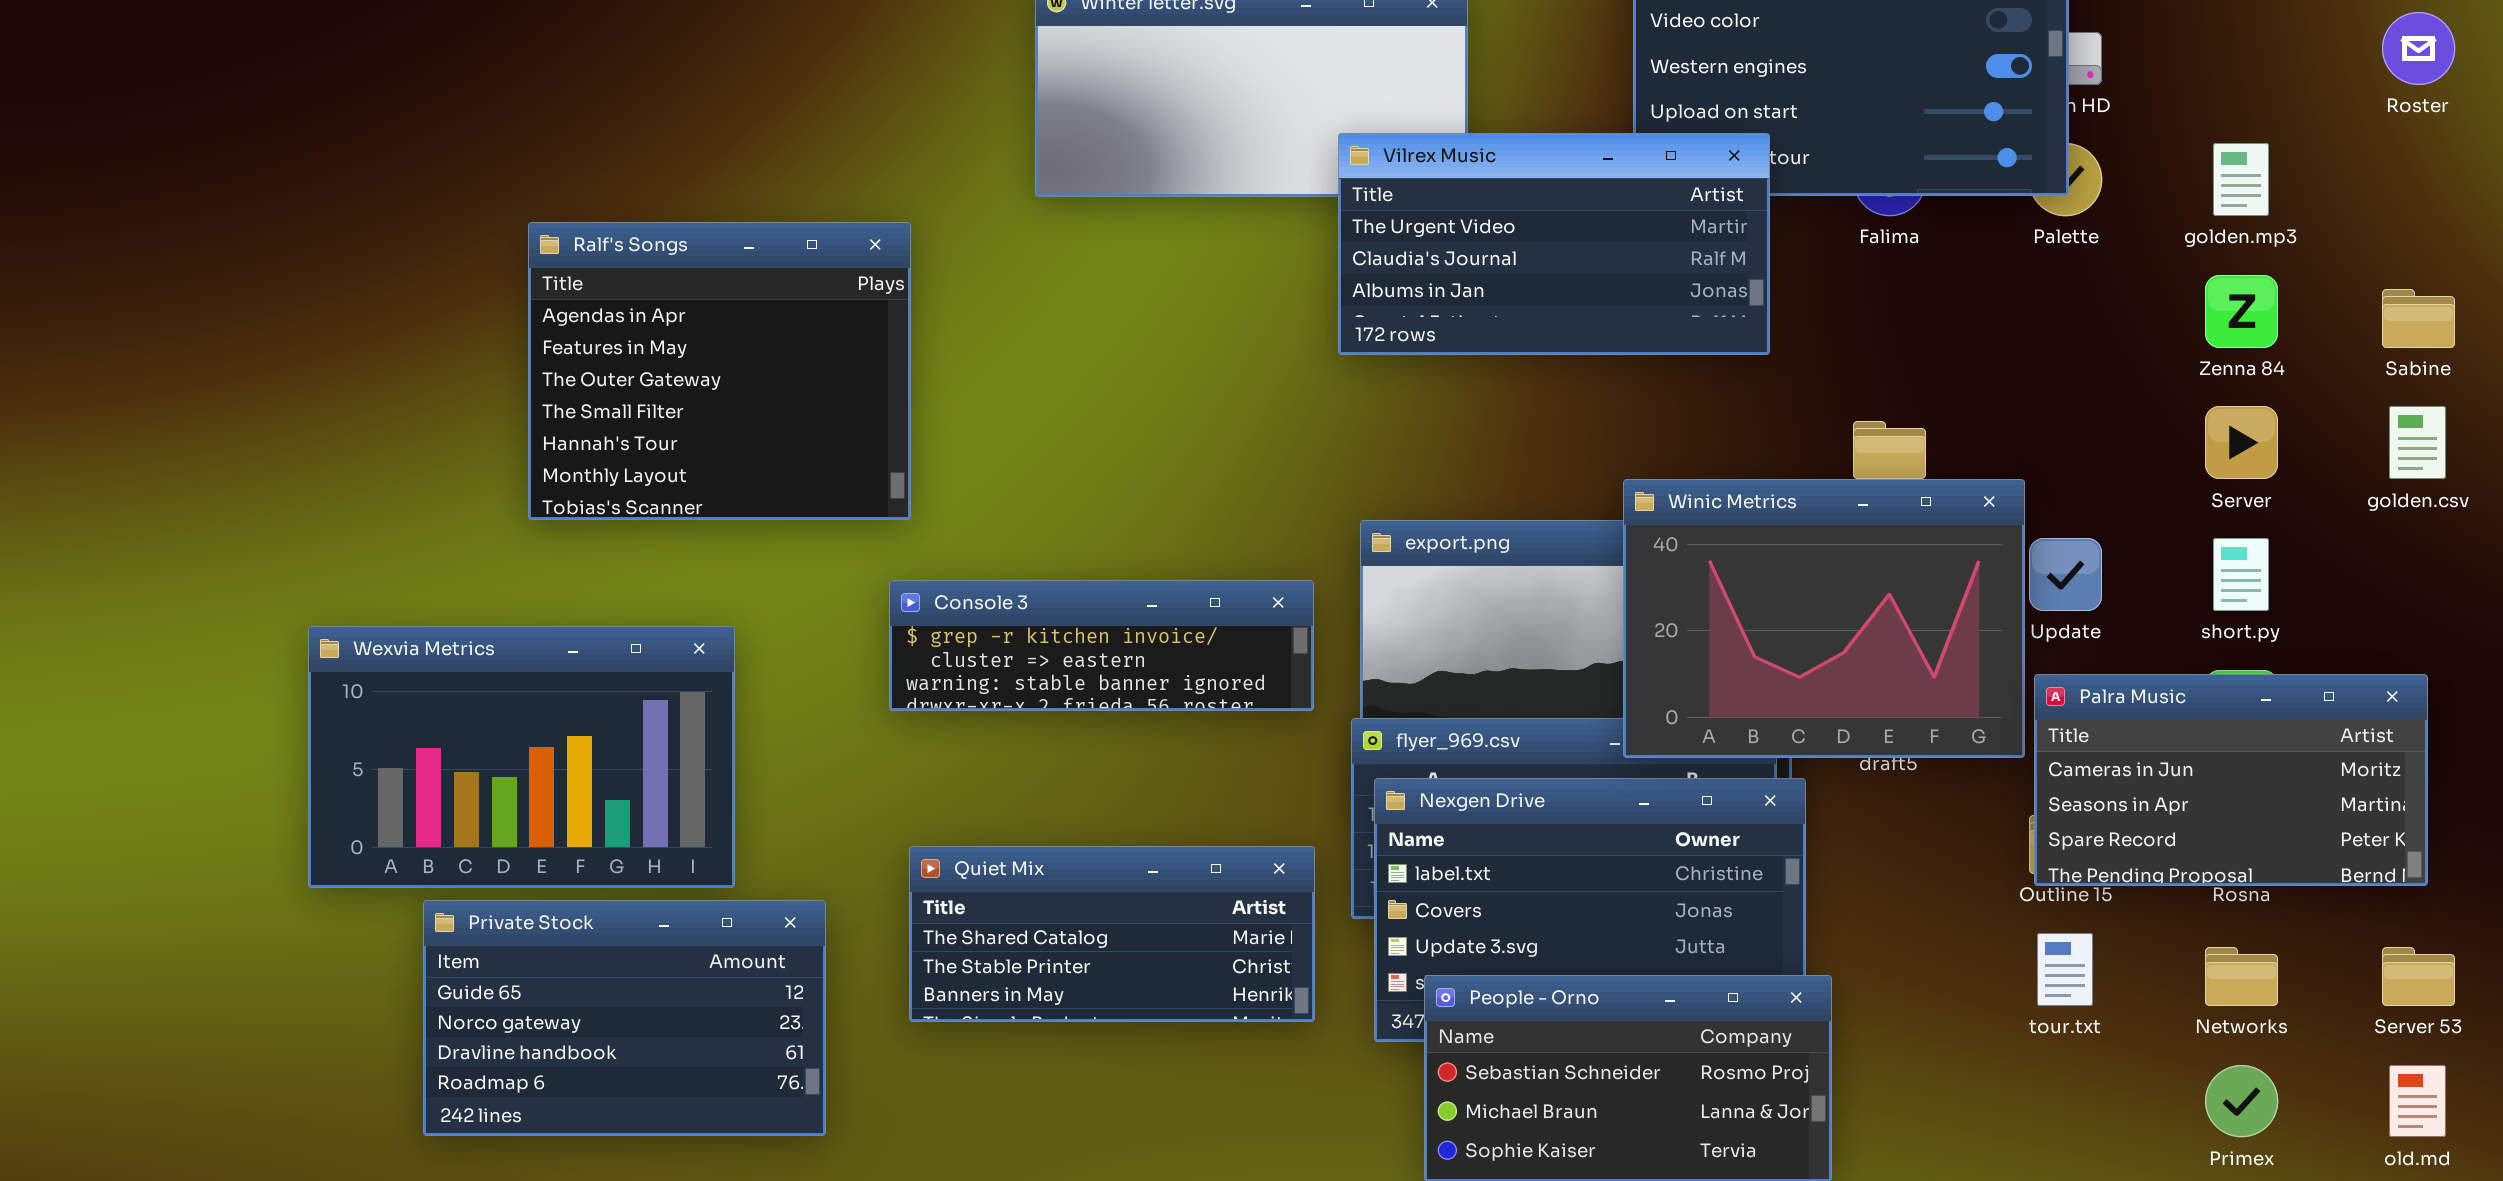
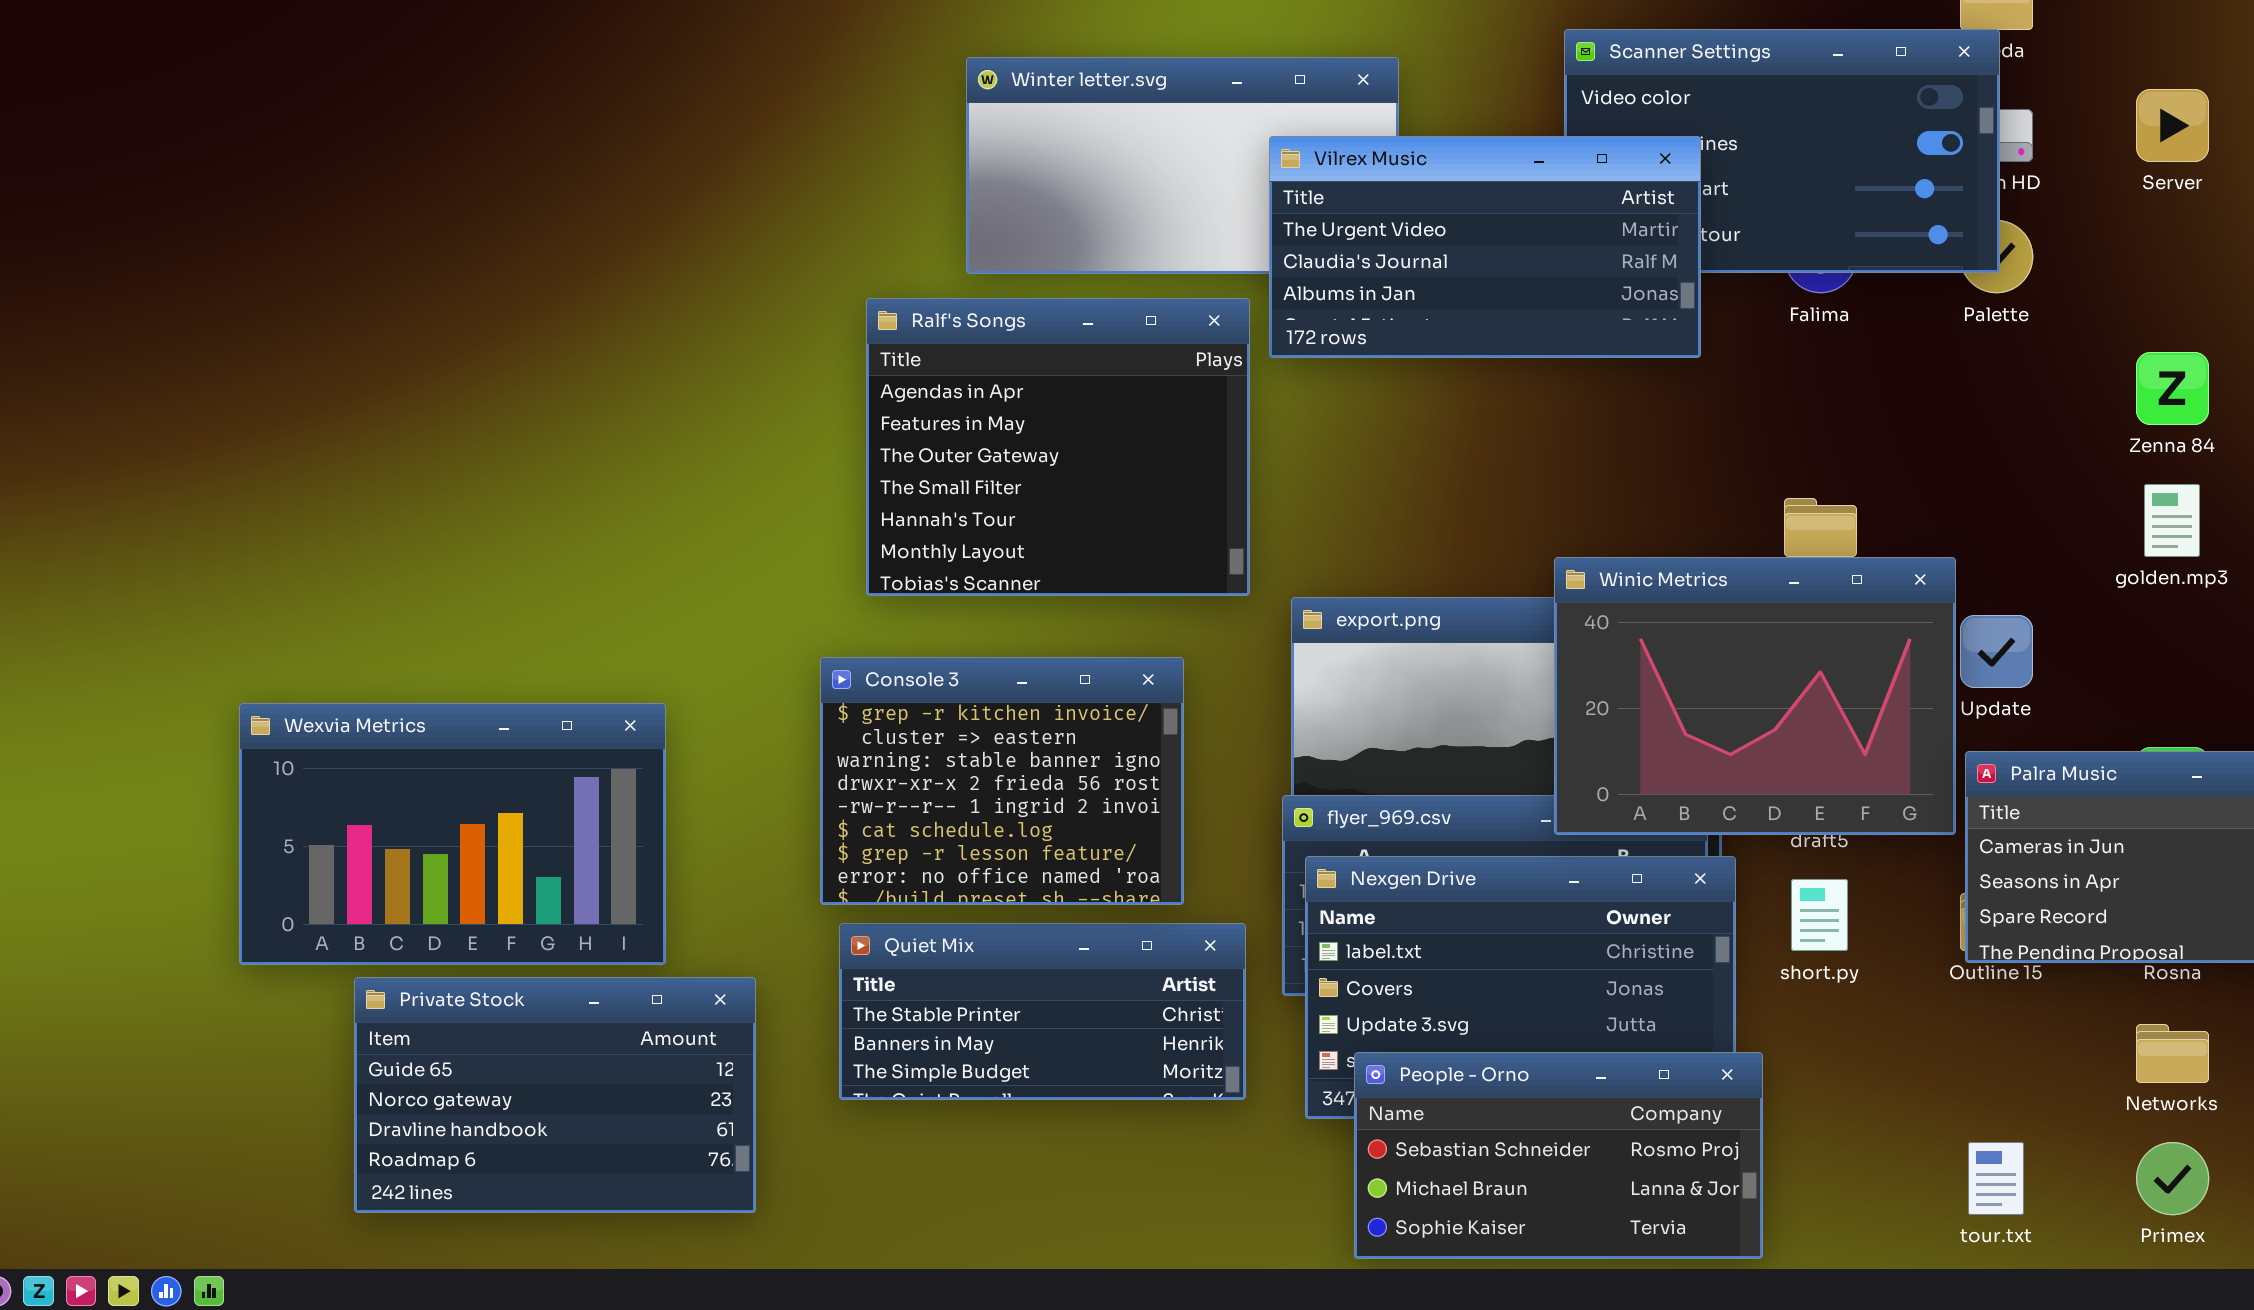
Vilrex Music: [1338,133,1770,355] -> [1269,136,1701,358], moved
golden.mp3: [2213,143,2269,216] -> [2144,484,2200,557], moved
Ralf's Songs: [528,222,911,520] -> [866,298,1250,596], moved
Server: [2205,406,2278,479] -> [2136,89,2209,162], moved
short.py: [2213,538,2269,611] -> [1791,879,1848,951], moved
Console 3: [889,580,1314,711] -> [820,657,1184,905], resized
Quiet Mix: [909,846,1315,1022] -> [839,923,1246,1100], scrolled down 1 row
tour.txt: [2037,933,2093,1006] -> [1968,1142,2024,1215], moved

